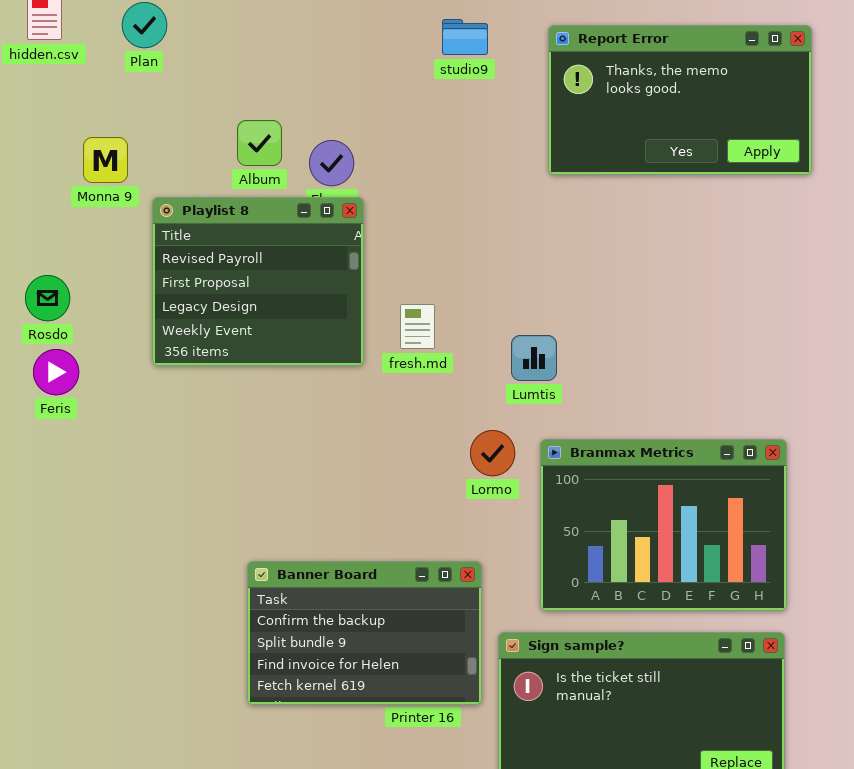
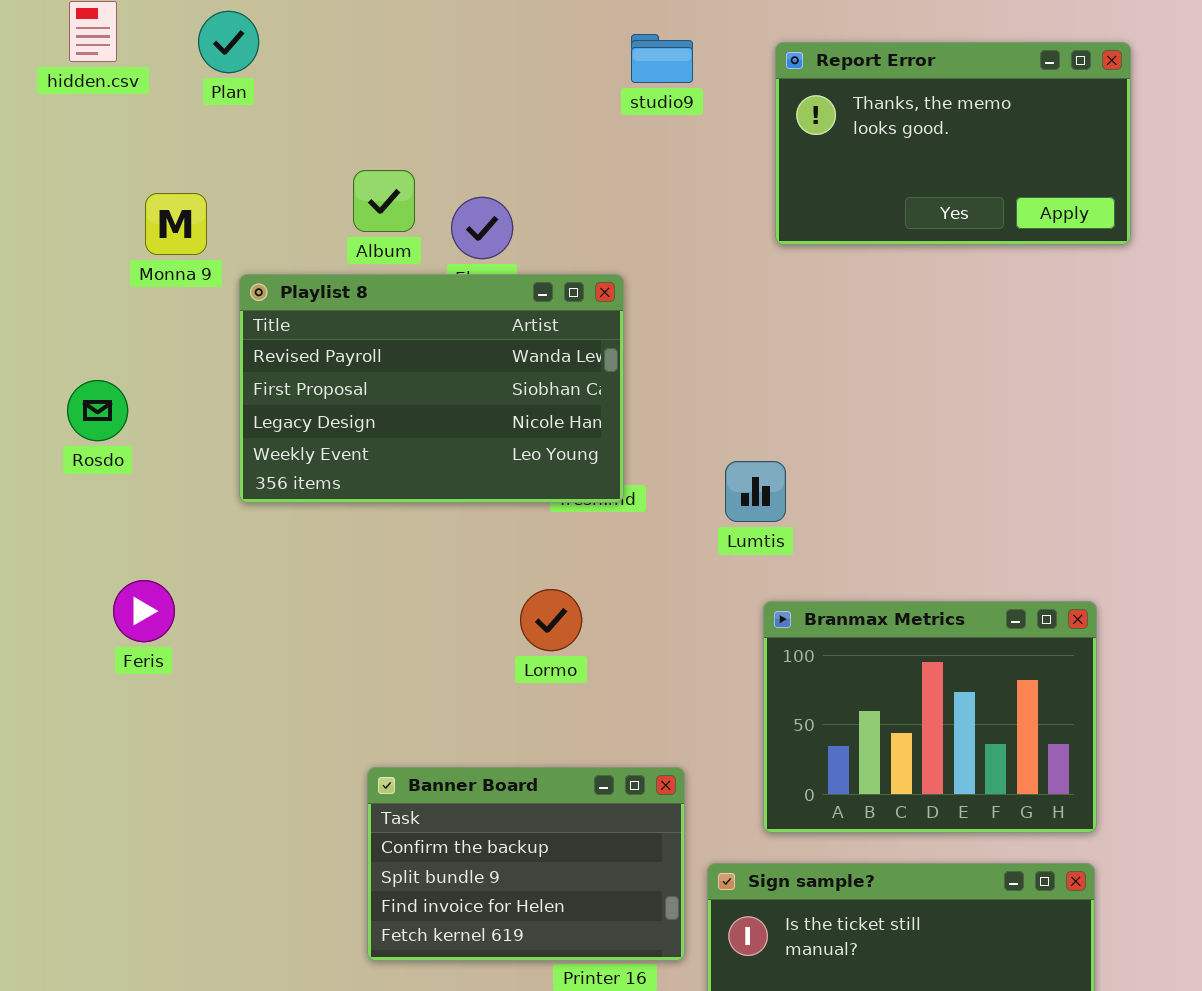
Playlist 8: [152,197,364,366] -> [239,274,624,503], resized
Feris: [33,349,79,395] -> [113,580,175,642], moved
Lormo: [470,430,515,476] -> [520,589,582,651], moved

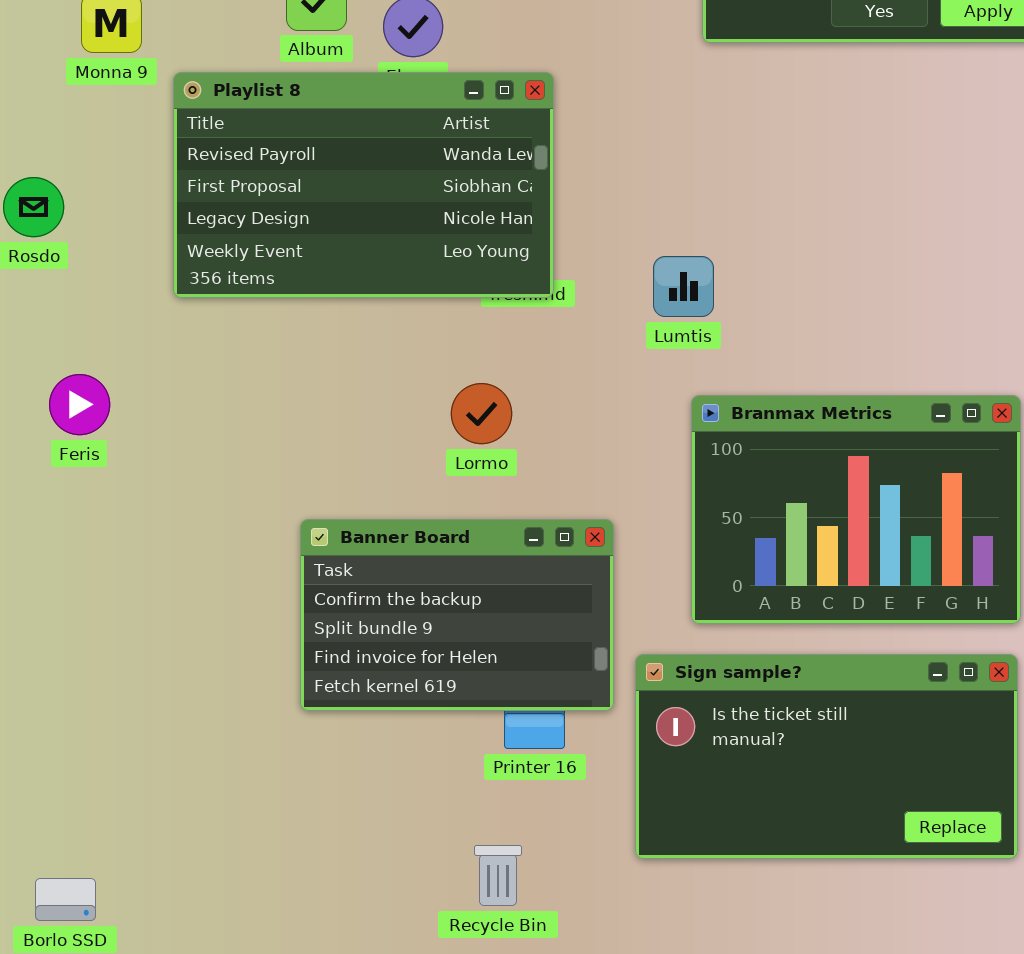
Banner Board: [367,767,685,961] -> [300,519,614,711], moved

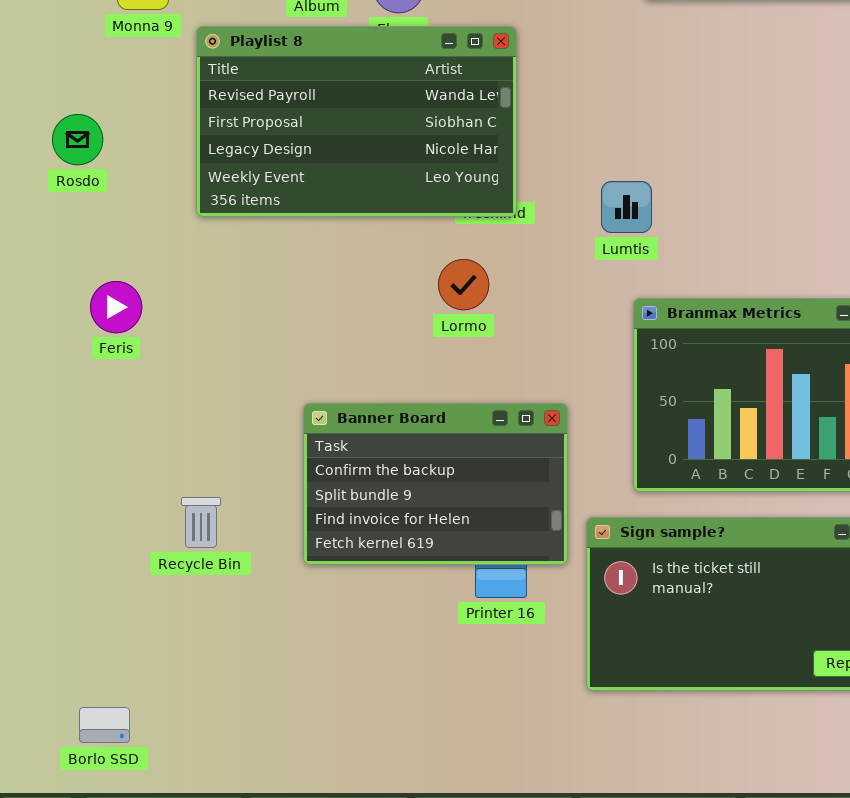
Lormo: [451,383,512,444] -> [438,259,489,310], moved
Recycle Bin: [474,845,522,906] -> [181,497,221,548], moved

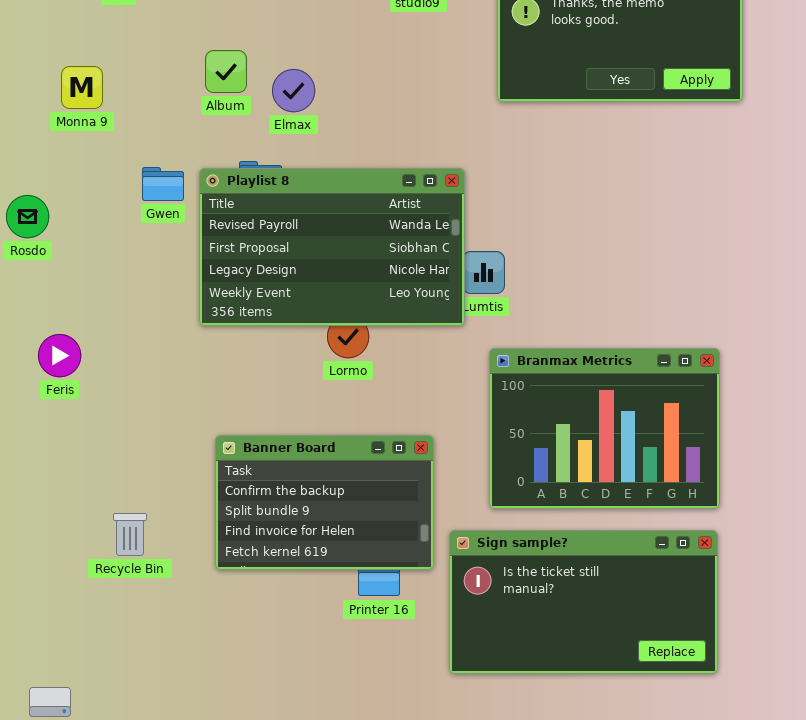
Playlist 8: [196,26,517,217] -> [199,168,465,326], moved

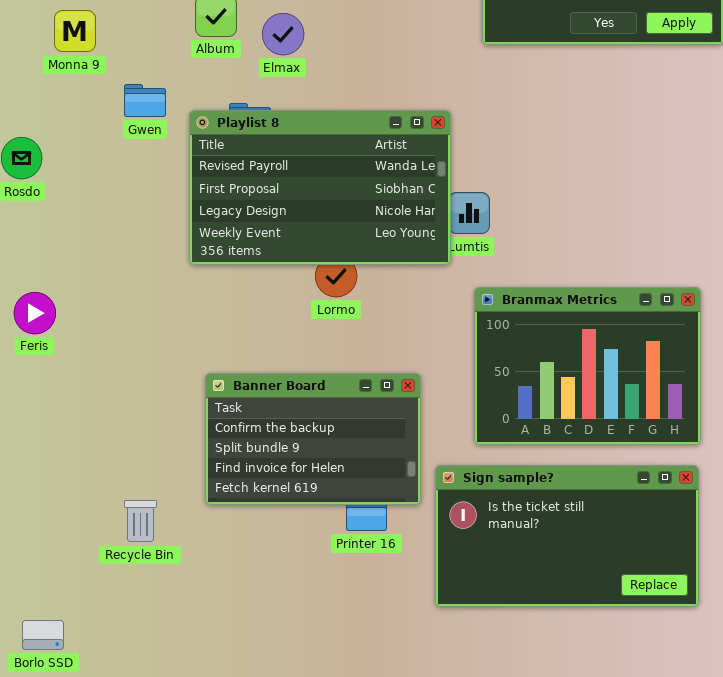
Gwen: [142,167,184,201] -> [124,84,166,117], moved
Feris: [38,334,81,377] -> [14,292,56,334], moved
Recycle Bin: [113,513,147,556] -> [124,500,157,542], moved

